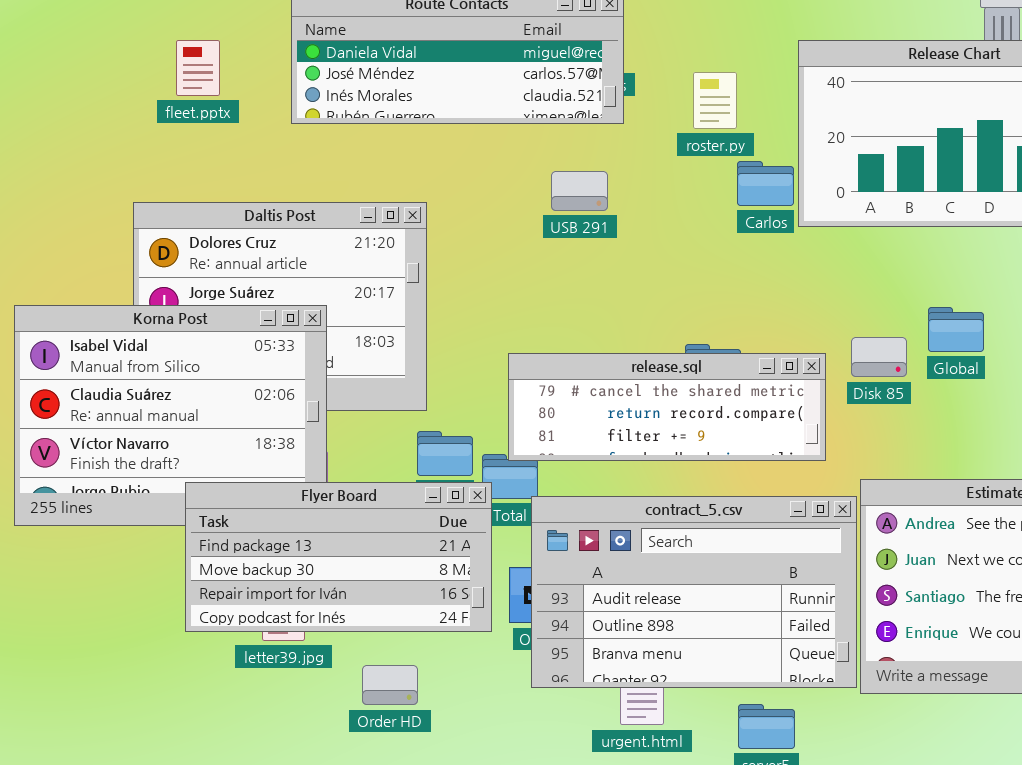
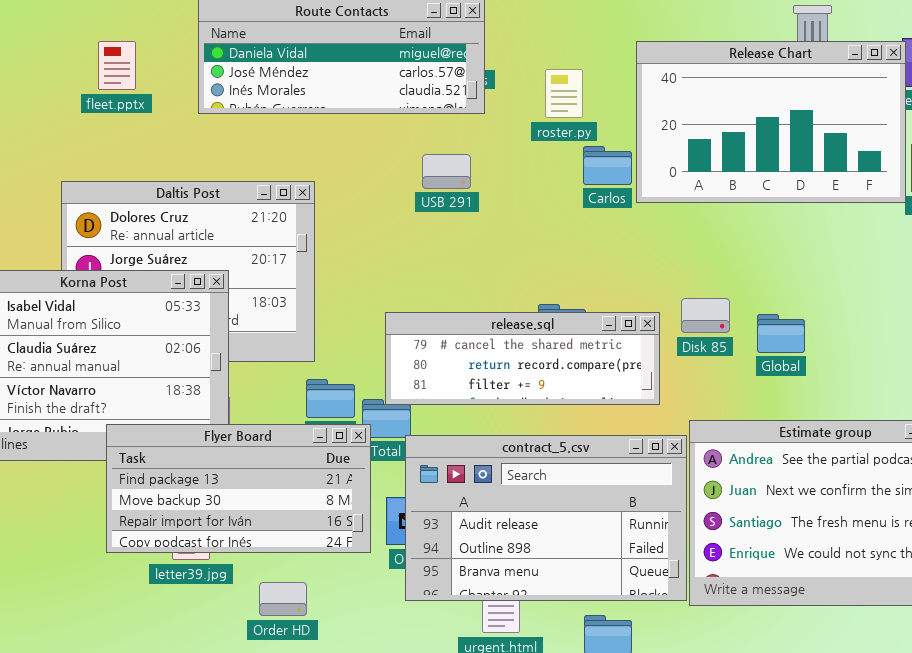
Global: [928,307,984,352] -> [757,314,805,353], moved

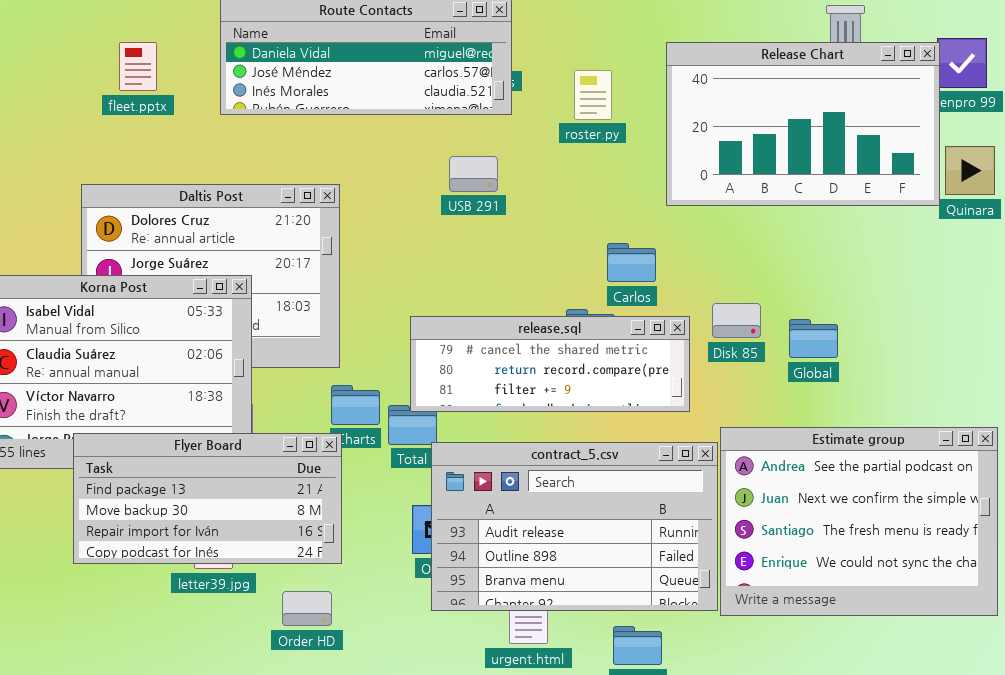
Carlos: [583,146,632,185] -> [607,243,656,282], moved
Flyer Board: [106,424,371,553] -> [73,433,342,564], moved

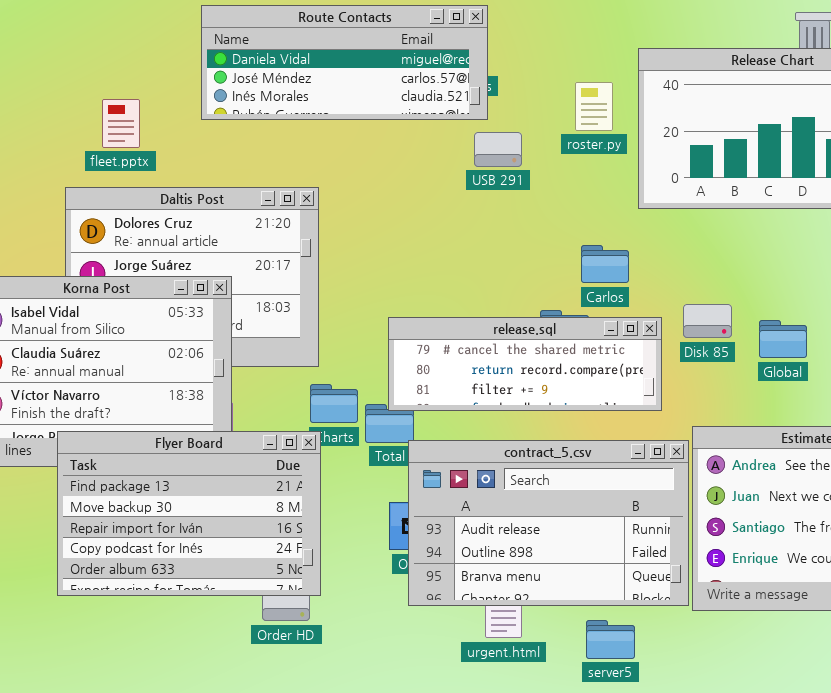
fleet.pptx: [119,42,157,91] -> [102,99,140,148], moved
roster.py: [574,70,612,120] -> [575,82,613,131], moved
USB 291: [449,156,498,192] -> [474,132,522,167], moved
Flyer Board: [73,433,342,564] -> [57,431,321,596], resized

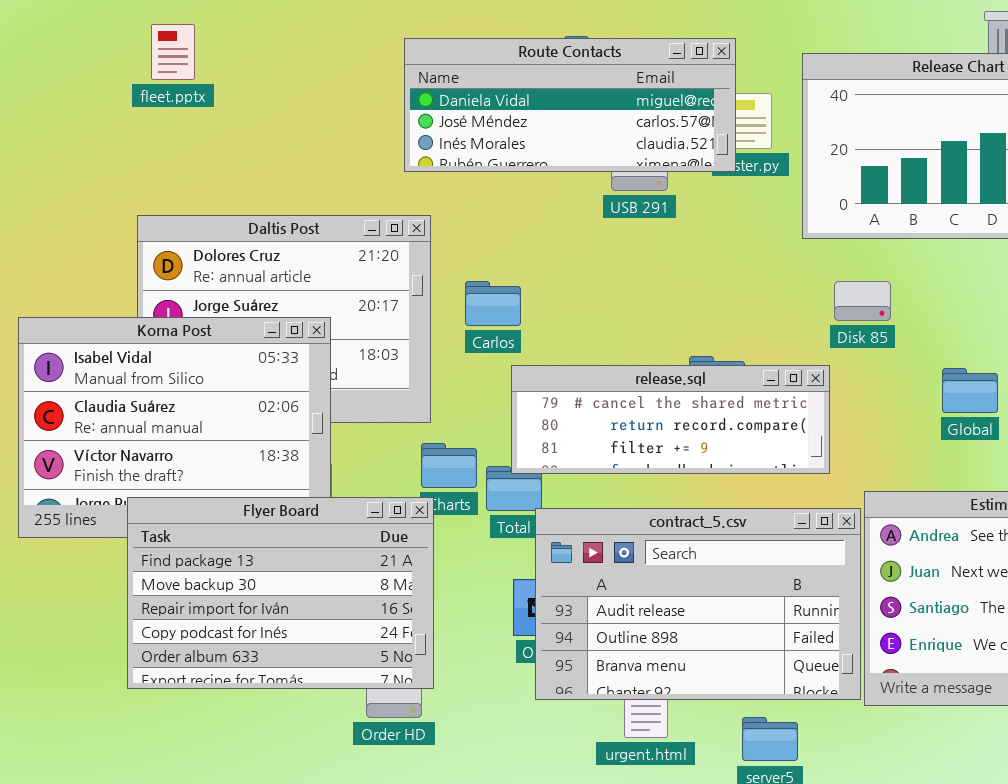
Route Contacts: [201,5,488,120] -> [404,38,736,172], moved
fleet.pptx: [102,99,140,148] -> [151,24,195,80], moved
Carlos: [581,245,629,283] -> [465,281,521,326], moved
Disk 85: [683,304,732,338] -> [834,281,891,321], moved

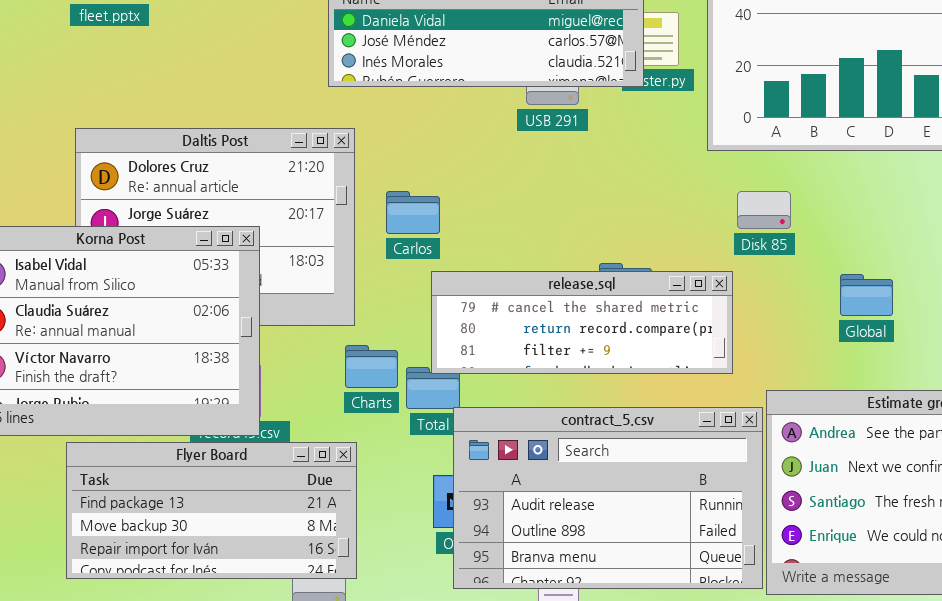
Flyer Board: [127,497,434,689] -> [66,442,357,579], resized

